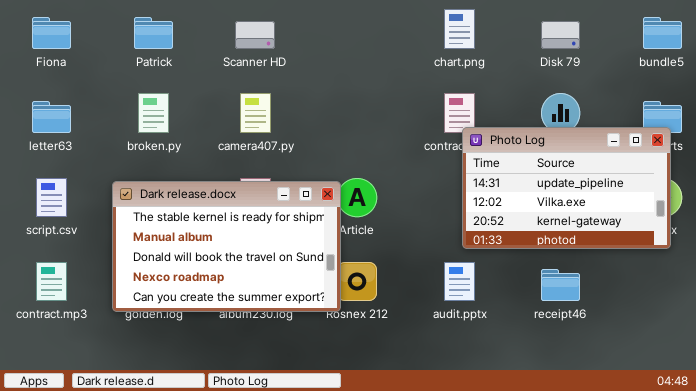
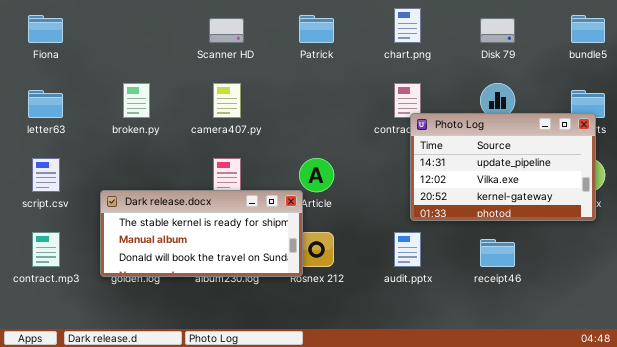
Patrick: [134,17,173,49] -> [299,15,334,43], moved
Dark release.docx: [112,181,341,312] -> [100,190,303,277], resized

